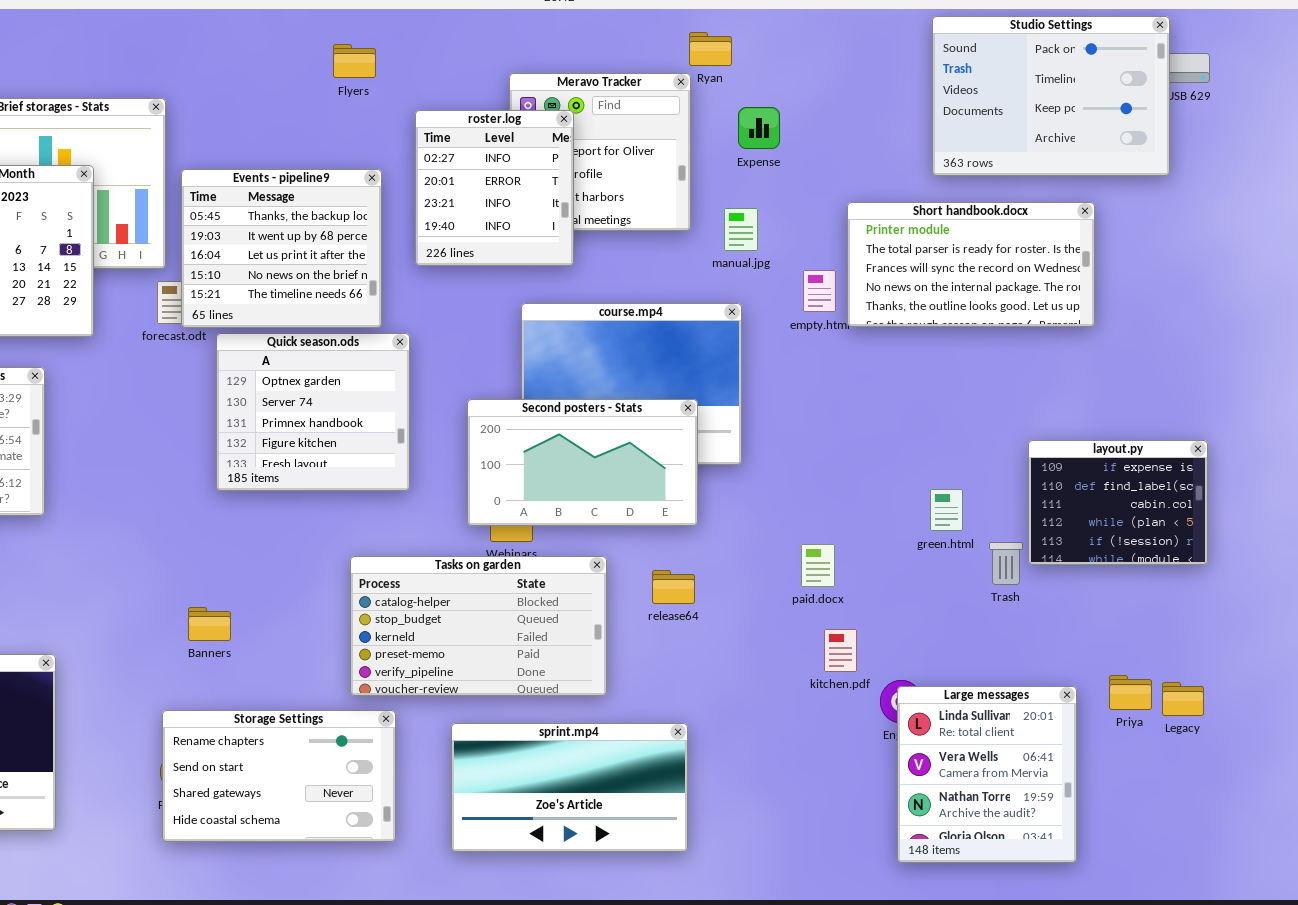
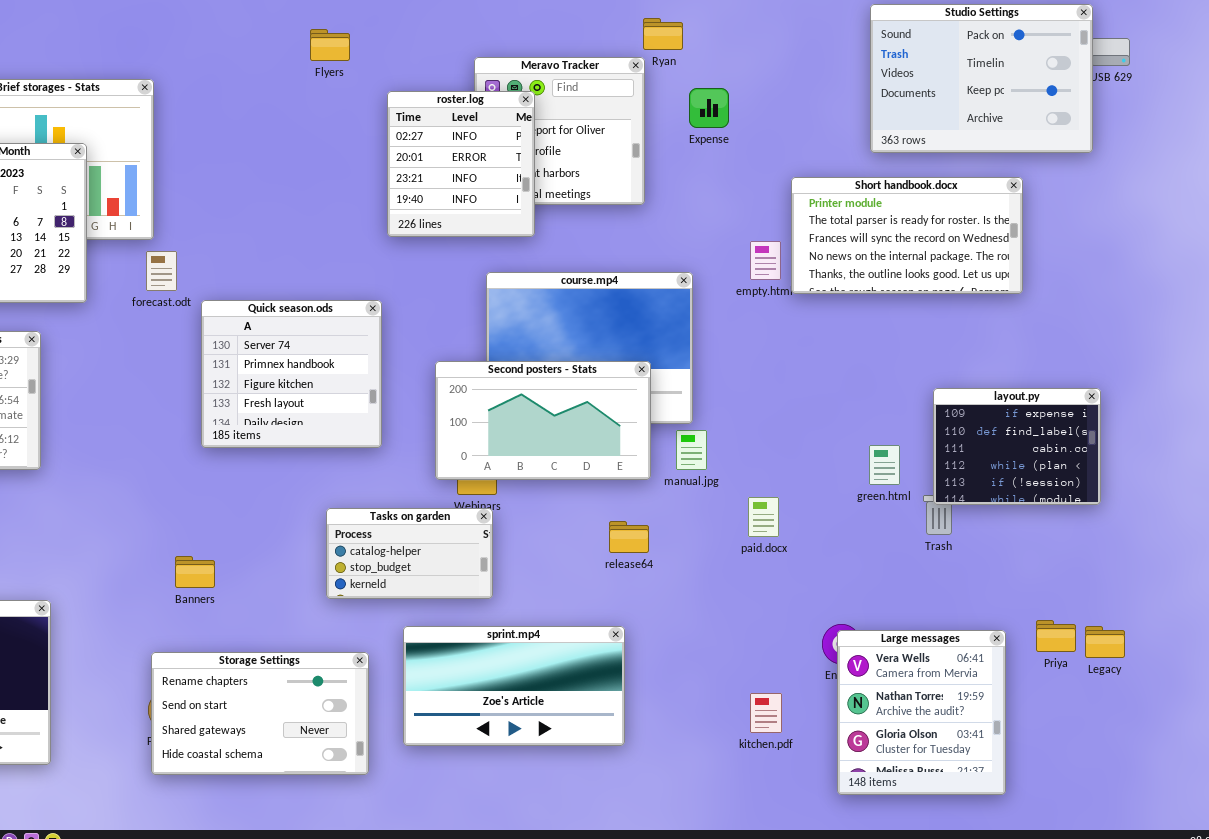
Events - pipeline9: [181,169,382,328] -> none, closed
manual.jpg: [724,208,758,251] -> [676,430,707,470], moved
Quick season.ods: [216,333,410,491] -> [201,300,382,448], scrolled down 1 row
layout.py: [1028,440,1208,565] -> [933,388,1101,505], moved
Tasks on garden: [350,556,607,696] -> [326,508,493,599], resized
kitchen.pdf: [824,629,857,672] -> [750,693,782,733], moved
Large messages: [897,686,1077,863] -> [837,630,1006,795], scrolled down 1 row
sprint.mp4: [451,723,688,852] -> [403,626,625,746], moved

